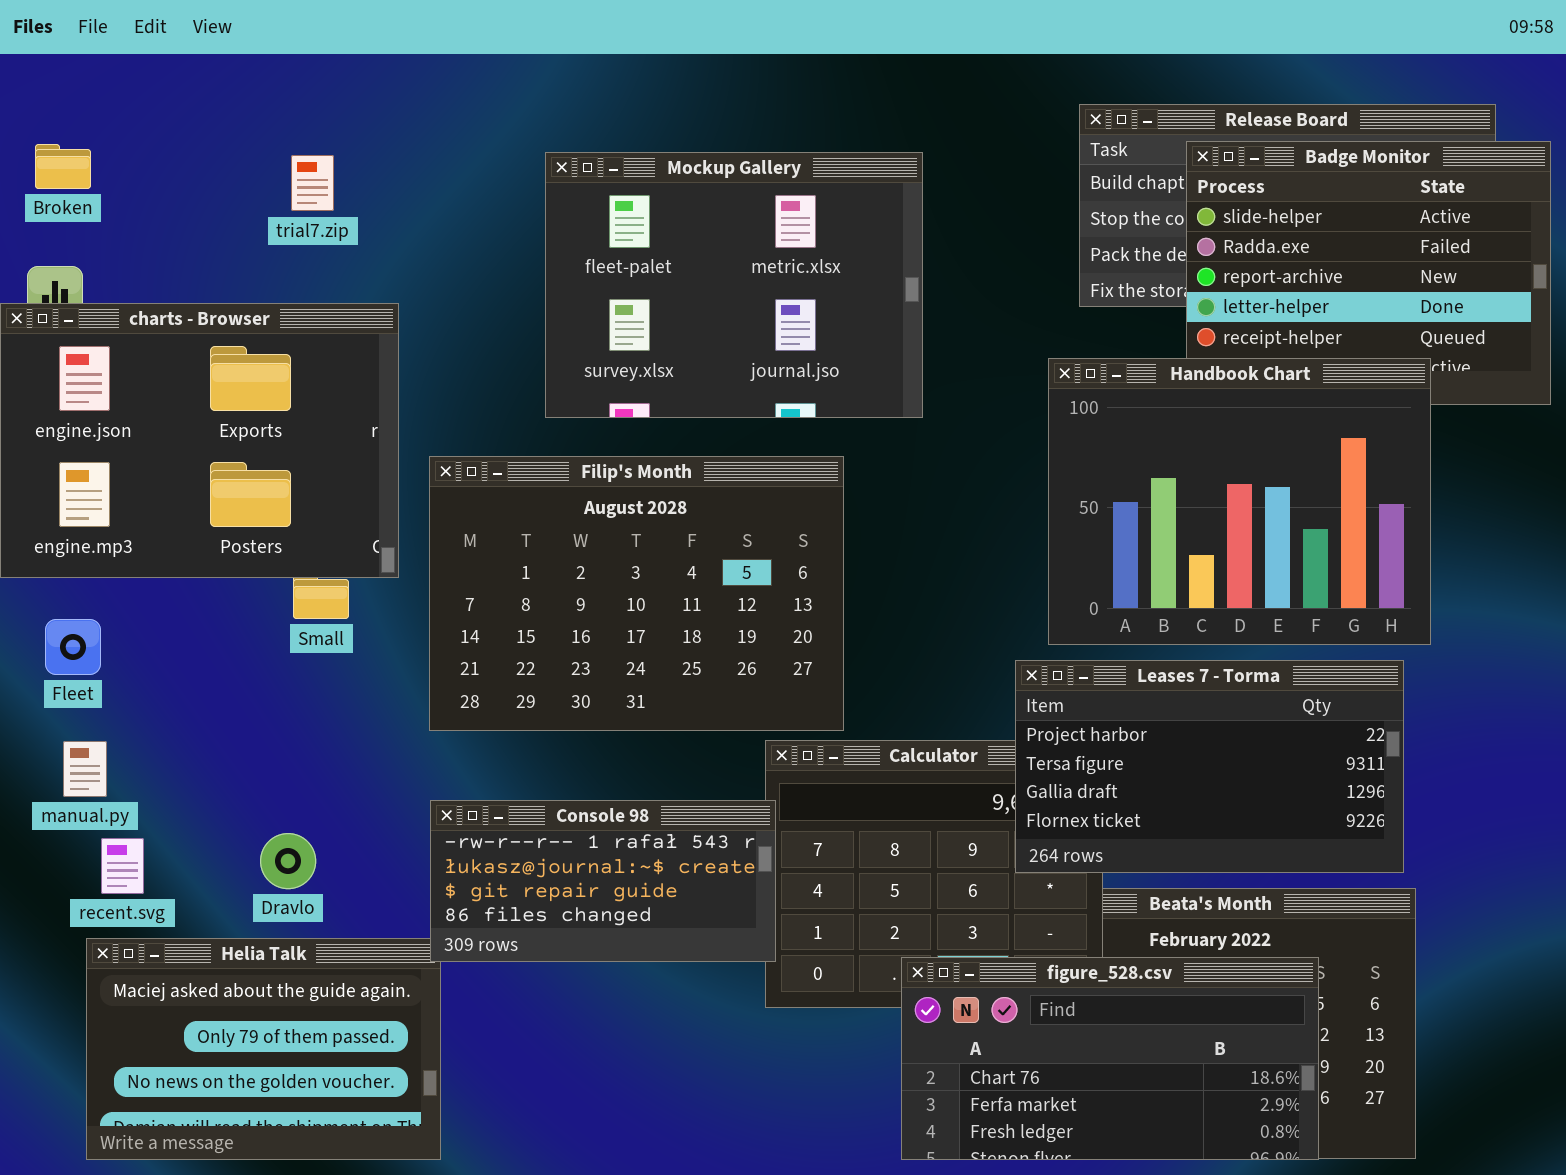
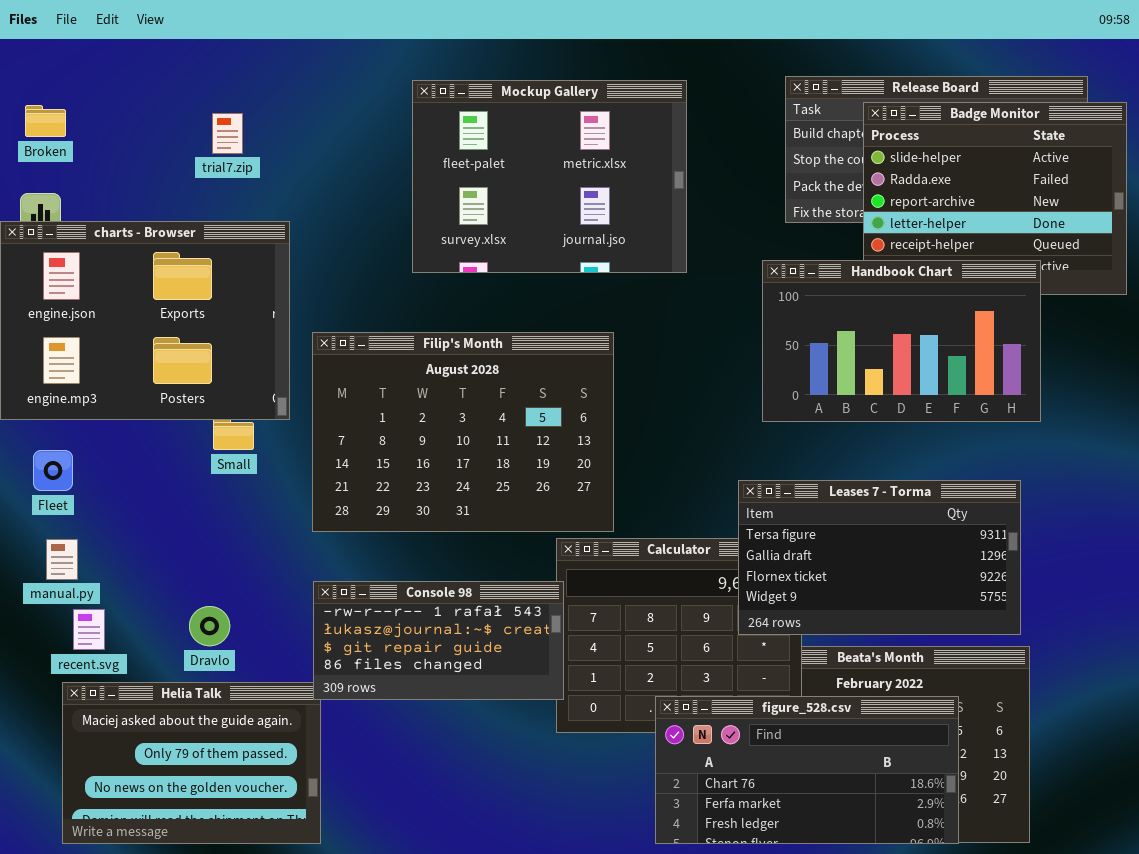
Mockup Gallery: [545,152,923,418] -> [412,80,687,273], moved
Handbook Chart: [1048,358,1431,645] -> [762,260,1041,422], resized
Leases 7 - Torma: [1015,660,1404,873] -> [738,480,1021,635], scrolled down 1 row

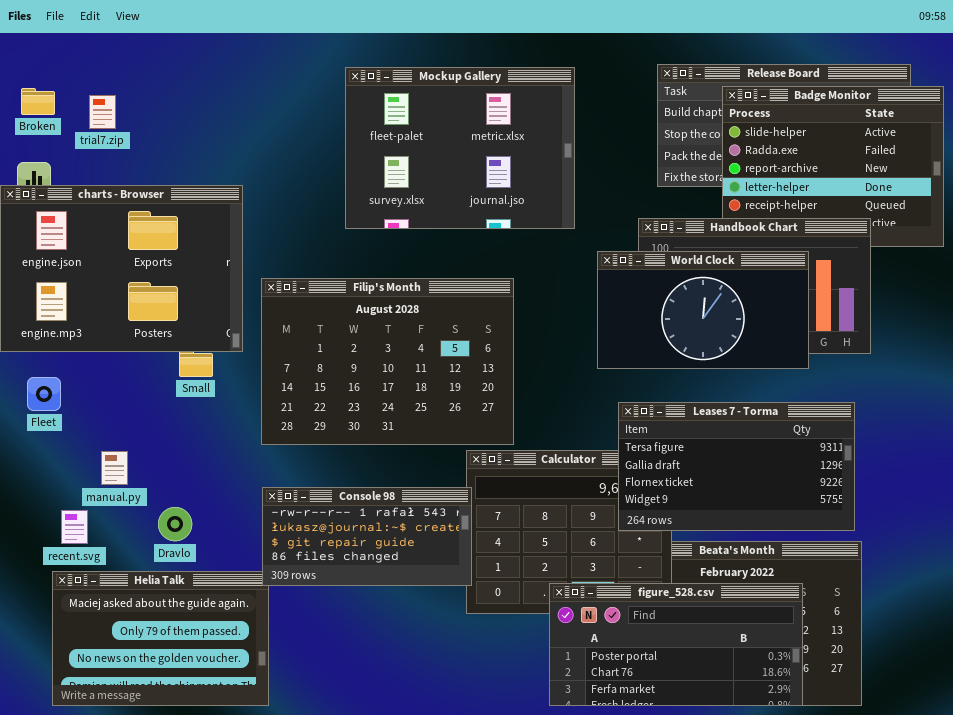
trial7.zip: [212,113,243,154] -> [89,95,116,129], moved
World Clock: none -> [597,251,809,369], opened
manual.py: [46,539,78,580] -> [101,451,128,485], moved
figure_528.csv: [655,696,959,844] -> [549,583,803,706], scrolled up 1 row

